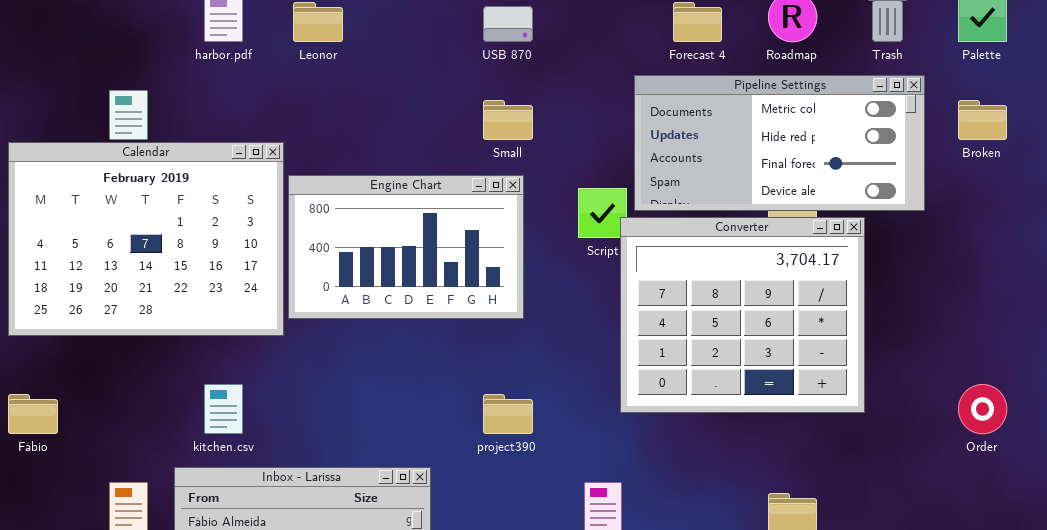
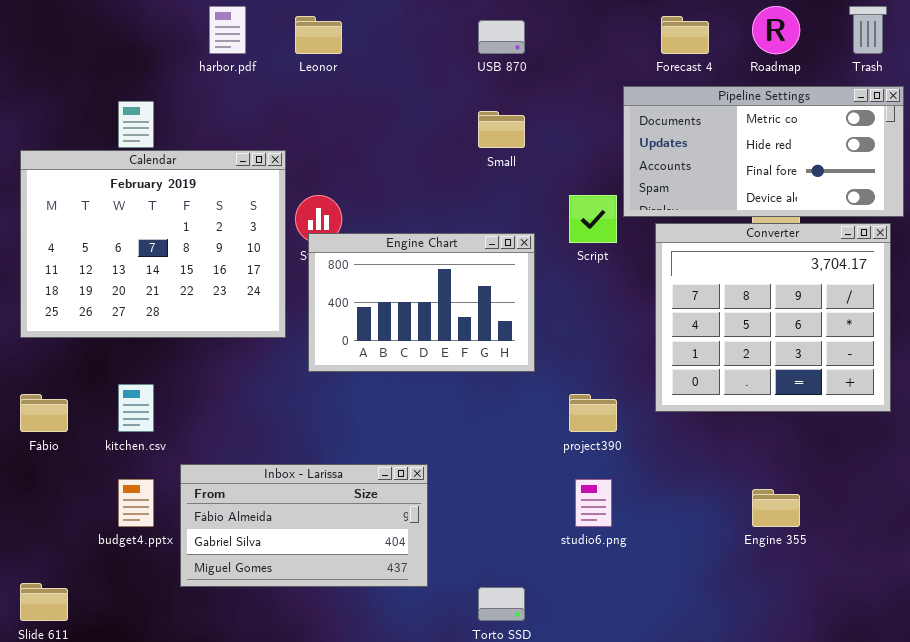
Engine Chart: [288,175,524,319] -> [308,233,535,372], moved
Converter: [620,217,865,413] -> [655,223,891,412], moved
kitchen.csv: [204,384,243,434] -> [118,384,154,432], moved
project390: [483,394,533,434] -> [569,394,617,432], moved

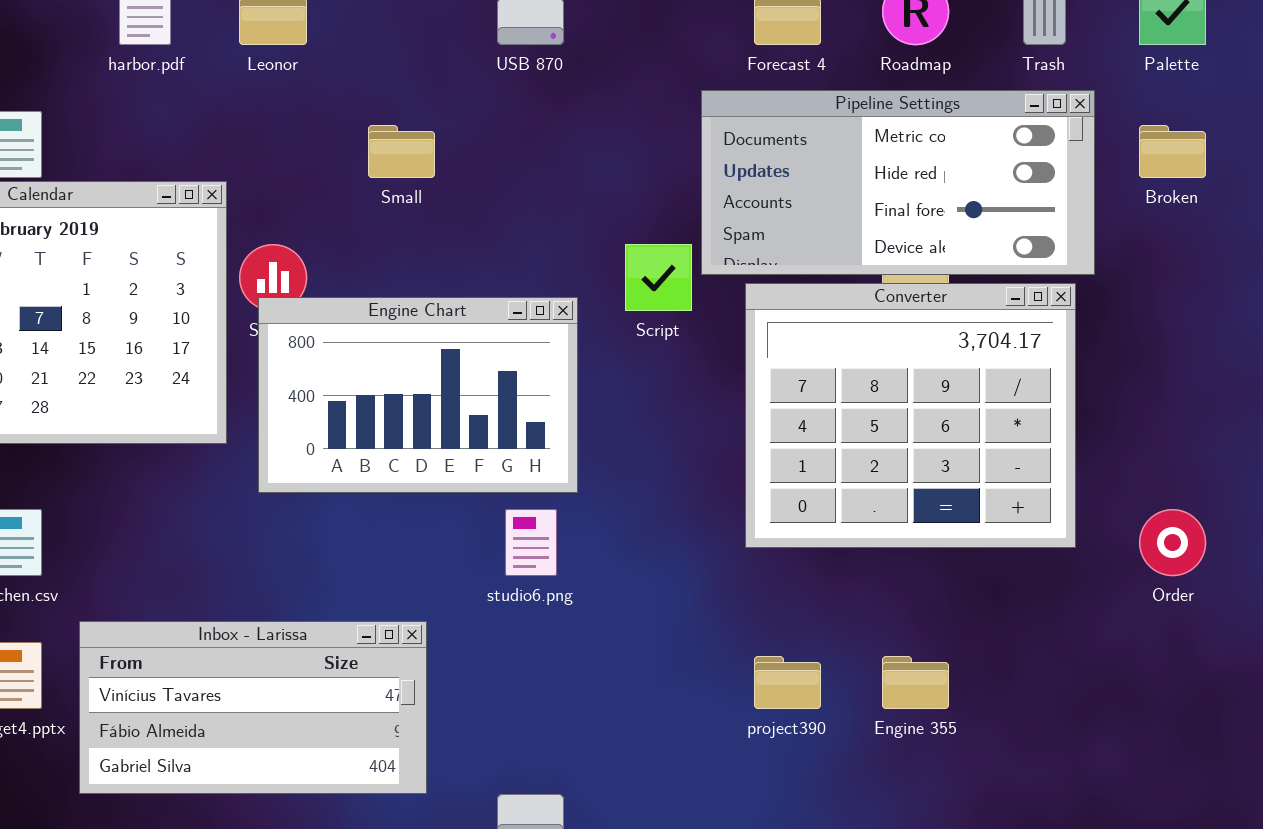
Small: [478,111,525,148] -> [368,125,435,178], moved
project390: [569,394,617,432] -> [754,656,821,709], moved
Inbox - Larissa: [180,464,428,587] -> [79,621,427,794], scrolled up 1 row
studio6.png: [575,479,612,527] -> [505,509,557,576], moved

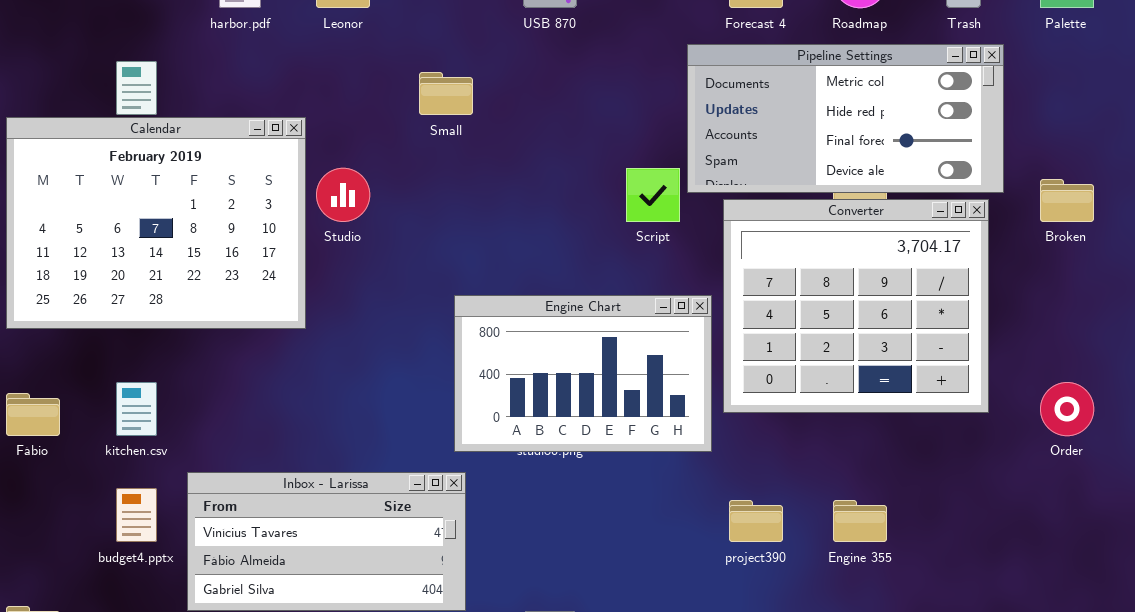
Broken: [1139,125,1206,178] -> [1040,179,1094,222], moved
Engine Chart: [258,297,578,493] -> [454,295,712,452], moved

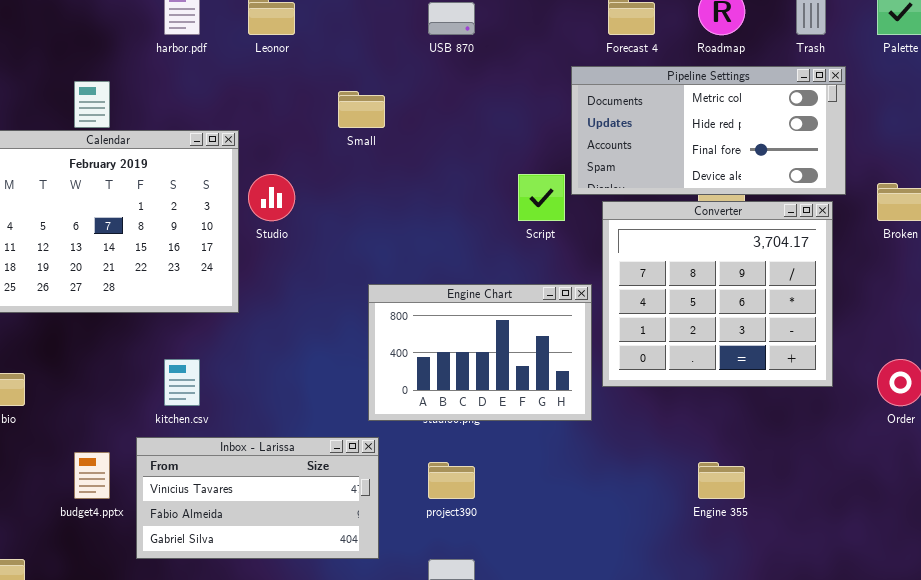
kitchen.csv: [116,382,157,436] -> [164,359,200,406], moved
project390: [729,500,783,542] -> [428,462,475,499], moved

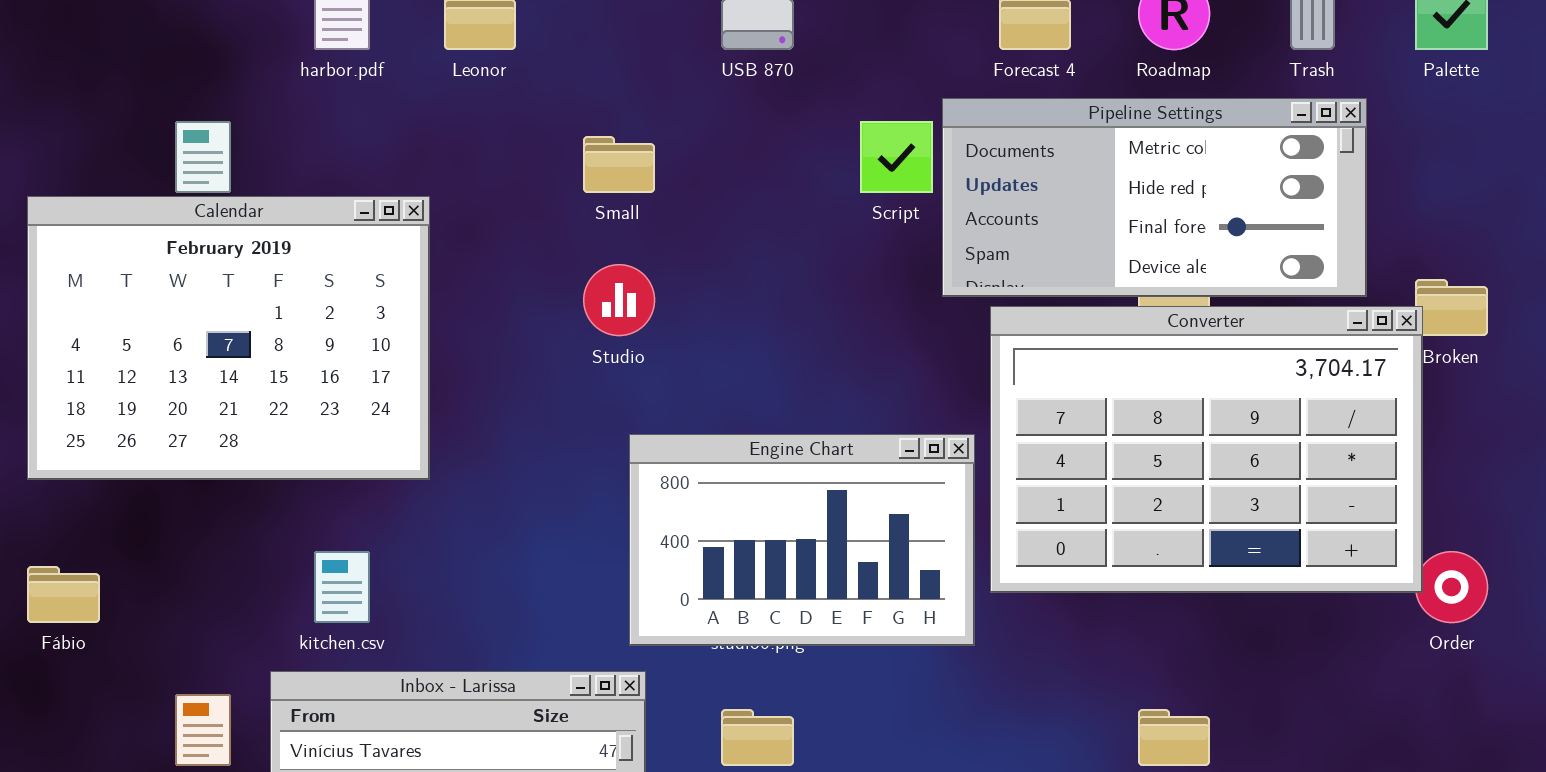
Studio: [248,174,295,221] -> [583,264,655,336], moved
Script: [518,174,565,221] -> [860,121,933,193], moved
Converter: [602,201,833,387] -> [990,306,1423,593], resized

